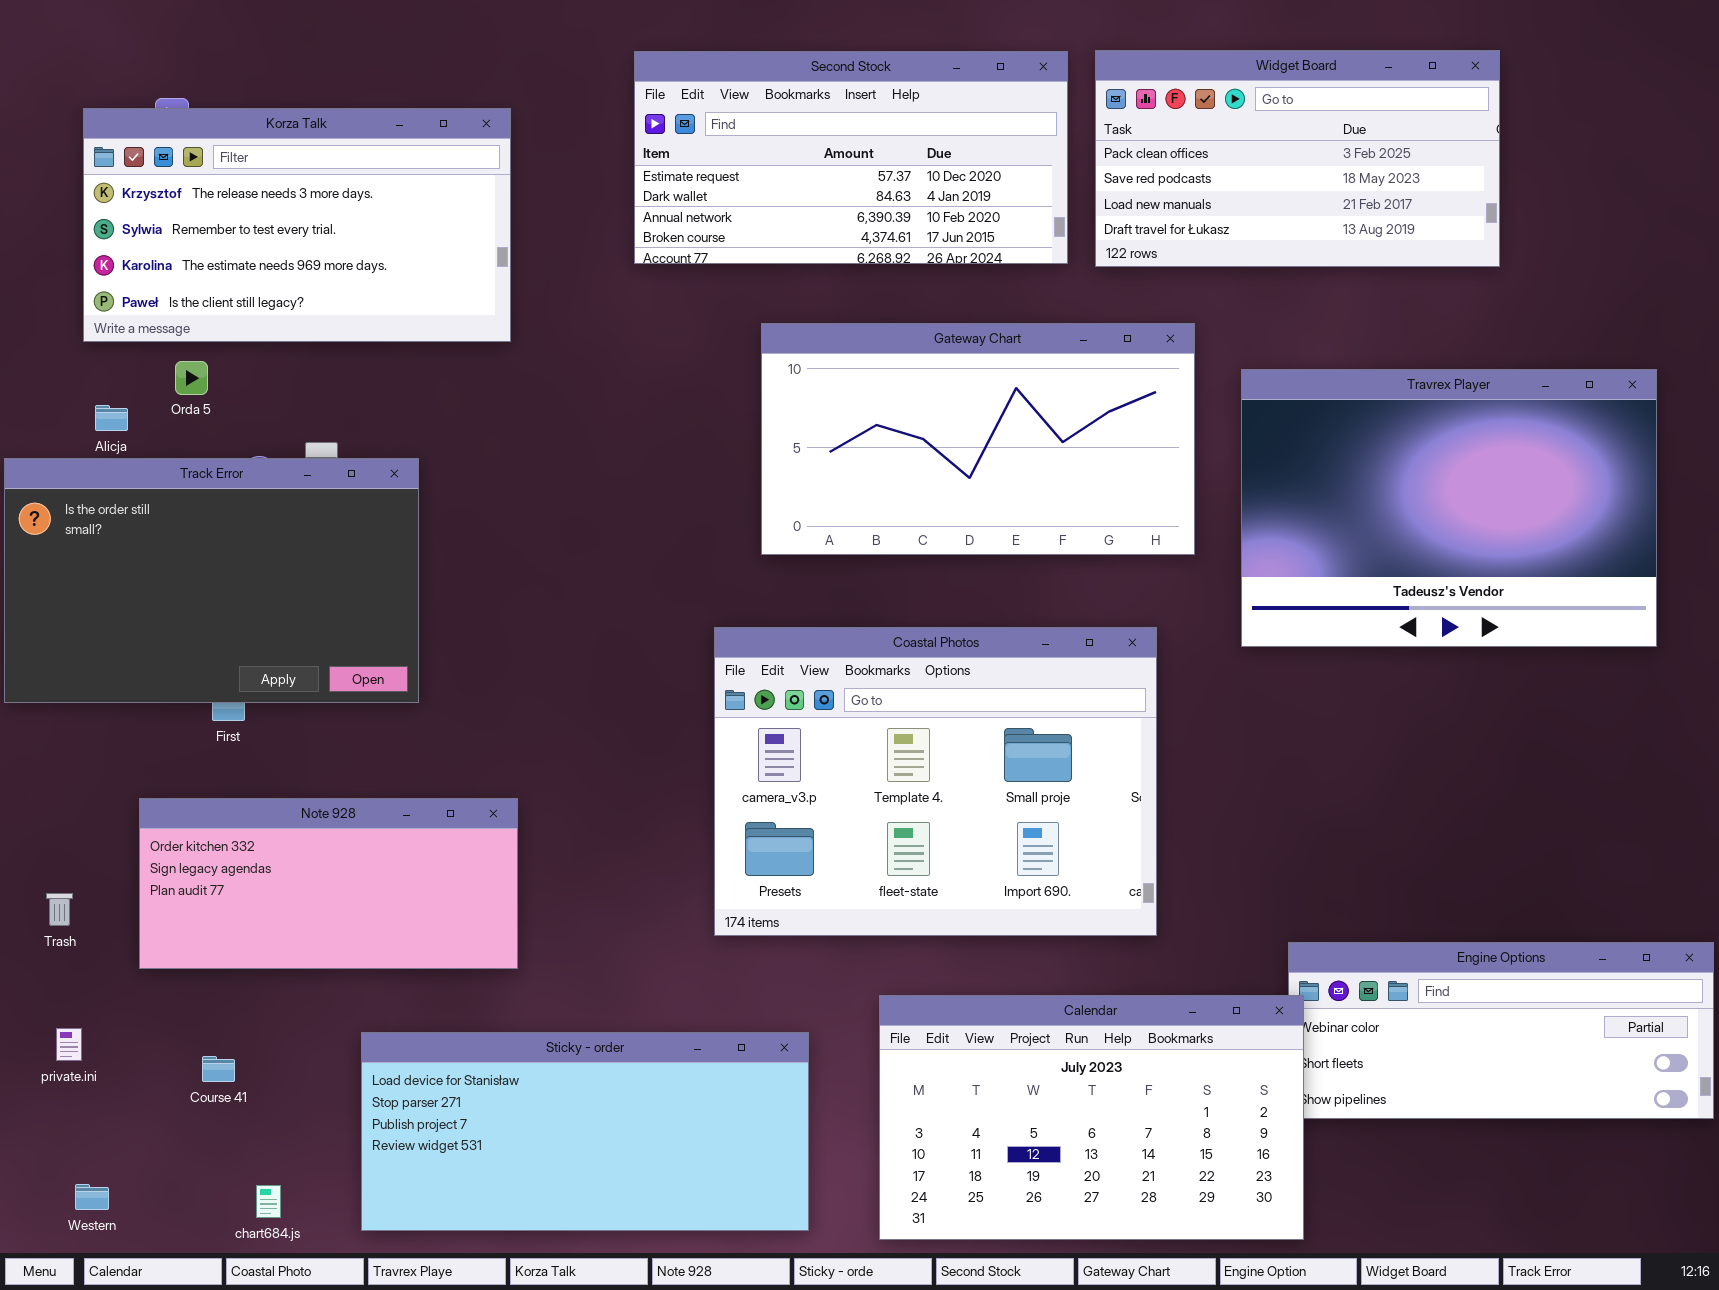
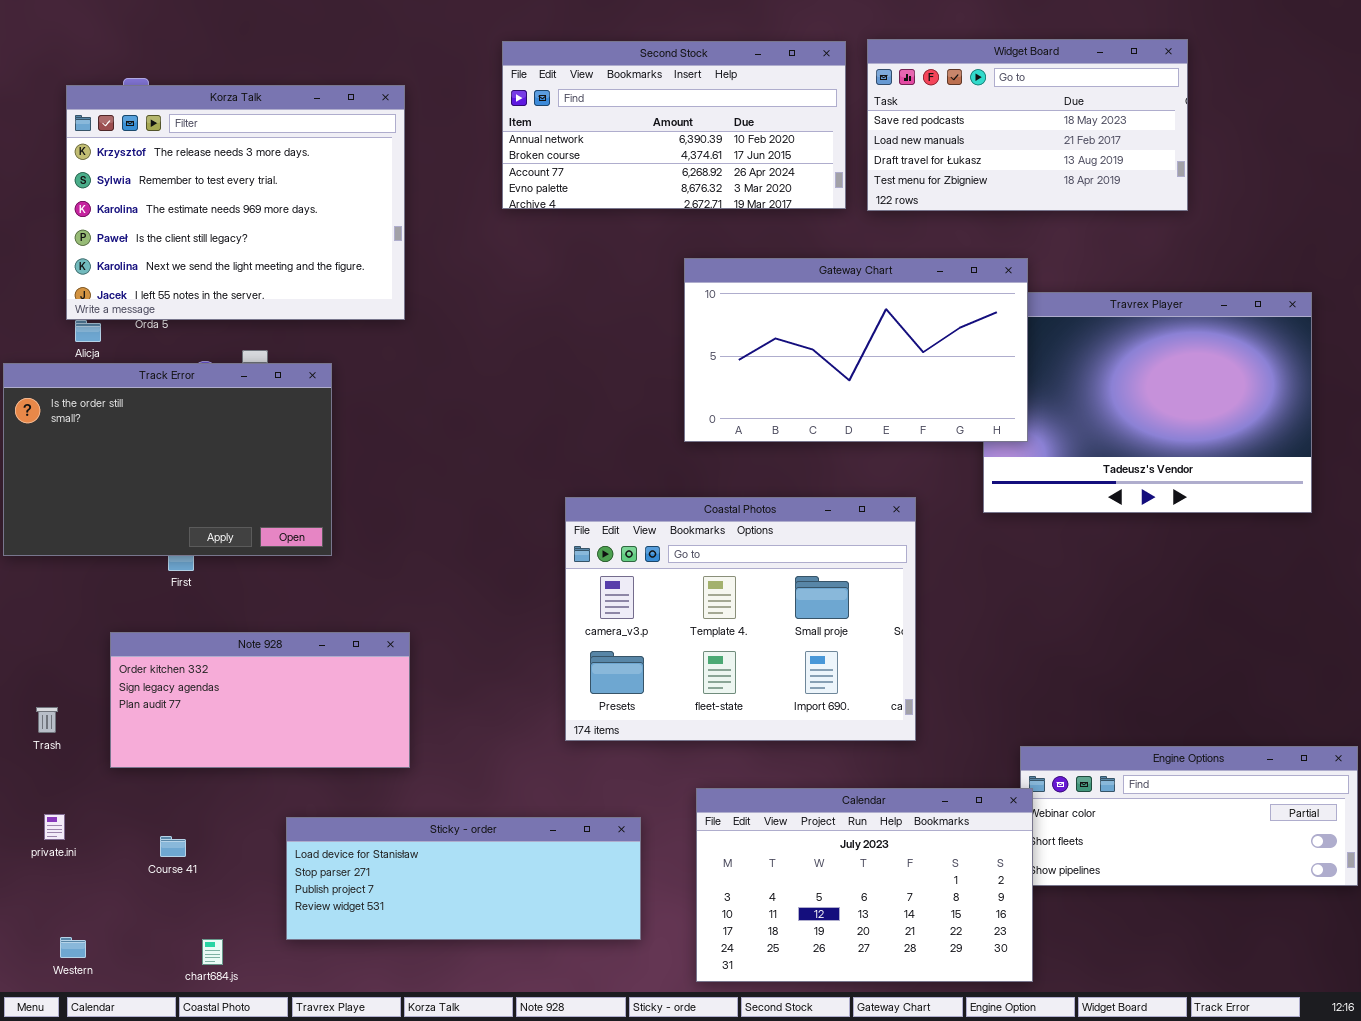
Widget Board: [1095,50,1500,267] -> [867,39,1188,211], scrolled down 1 row
Second Stock: [634,51,1068,264] -> [502,41,846,209], scrolled down 2 rows
Korza Talk: [83,108,511,342] -> [66,85,405,320], resized
Gateway Chart: [761,323,1195,555] -> [684,258,1028,442], moved
Sticky - order: [361,1032,809,1231] -> [286,817,641,940], resized

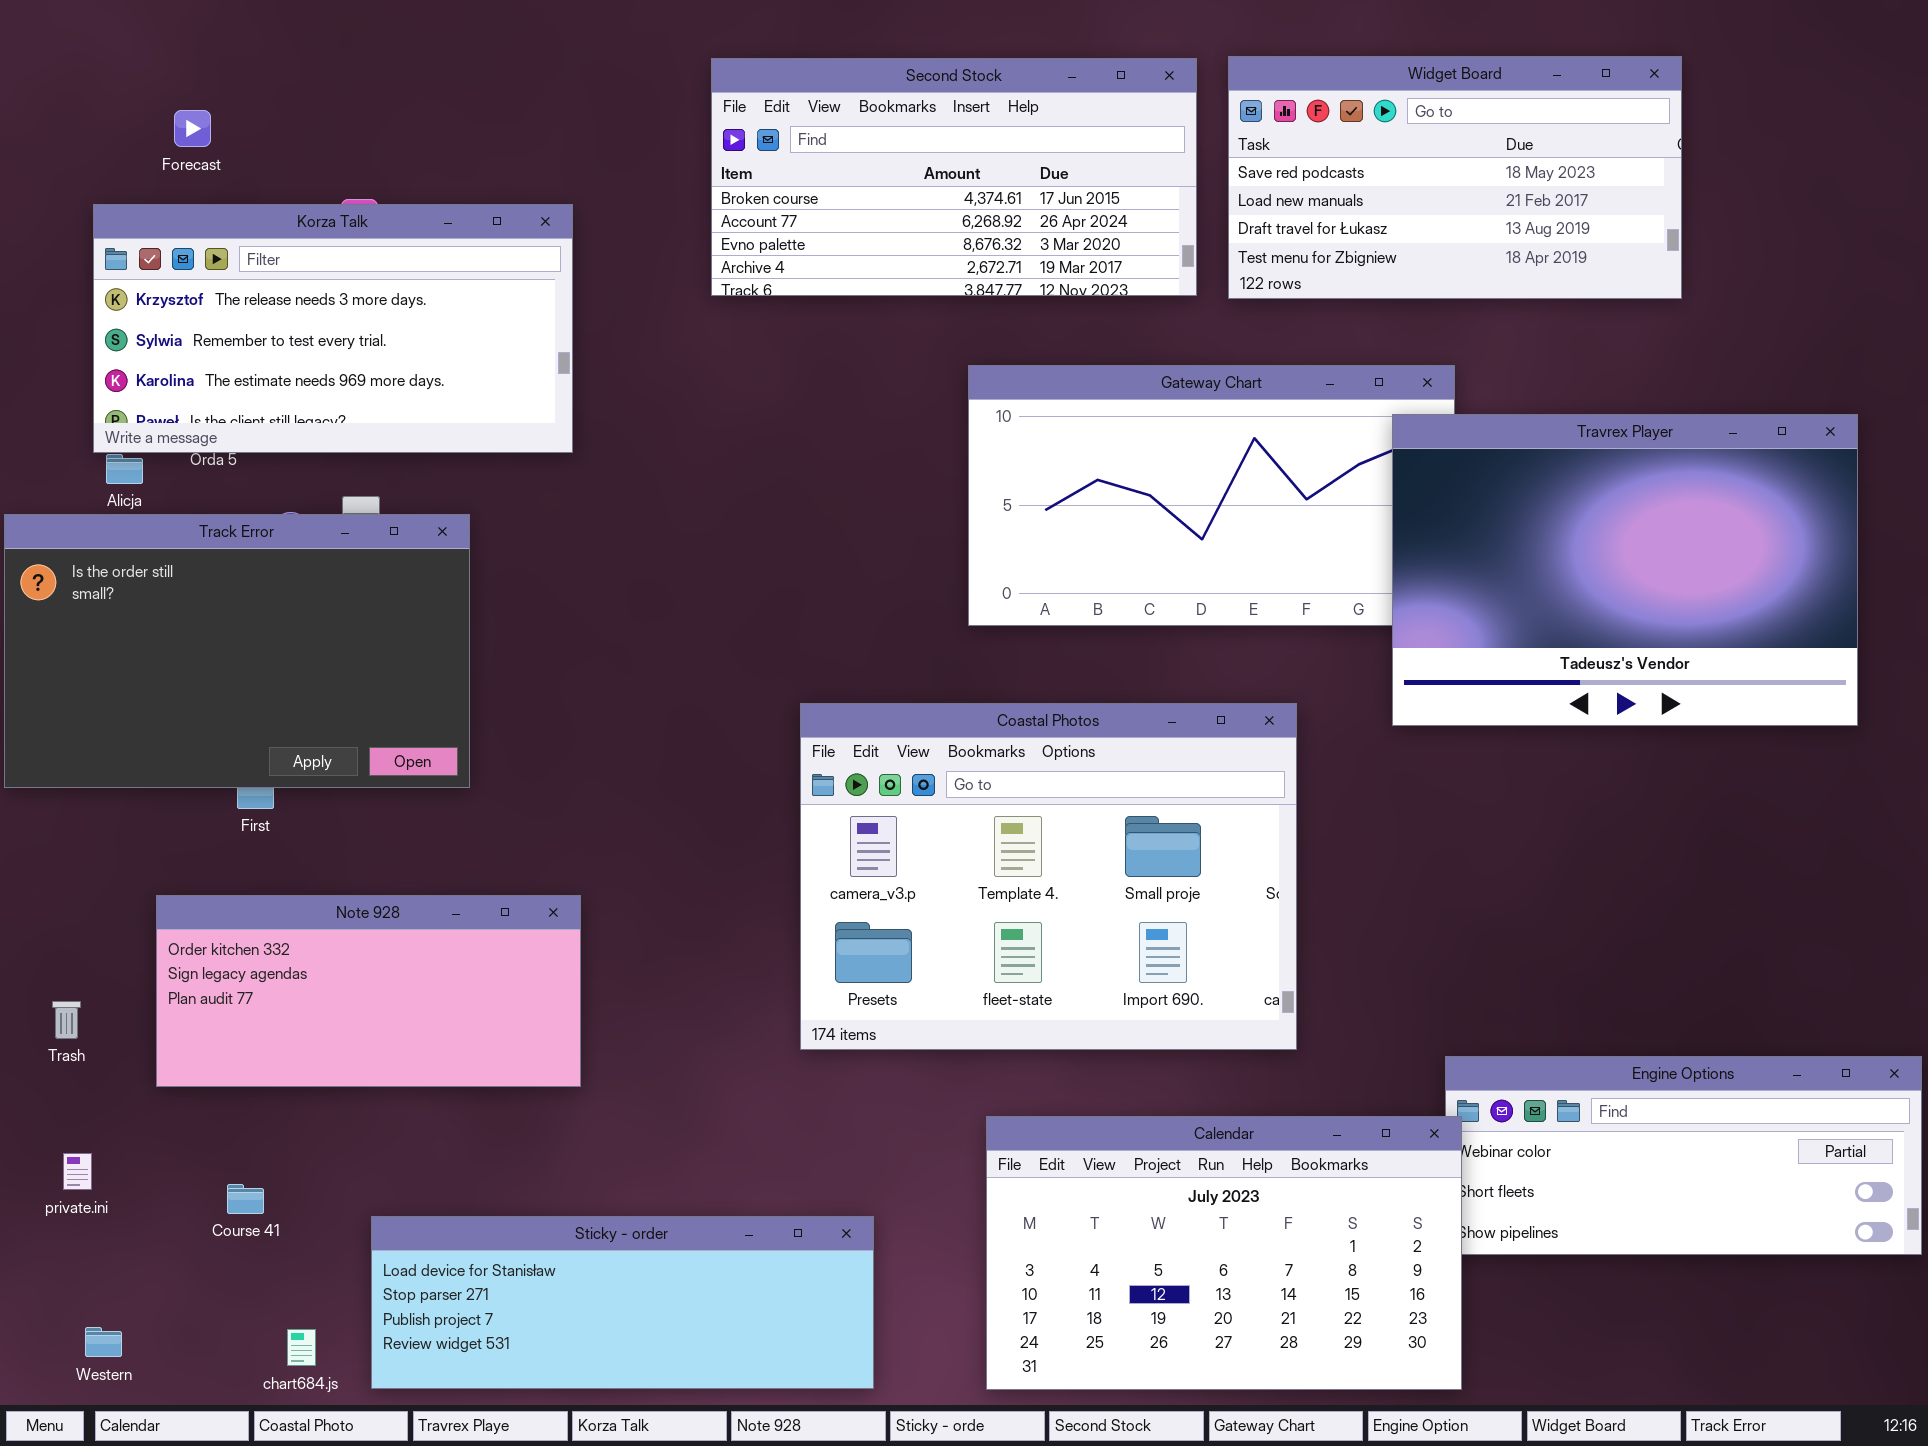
Second Stock: [502,41,846,209] -> [711,58,1197,296], scrolled down 1 row
Korza Talk: [66,85,405,320] -> [93,204,573,453], resized
Travrex Player: [983,292,1312,513] -> [1392,414,1858,726], raised
Sticky - order: [286,817,641,940] -> [371,1216,874,1389], moved

